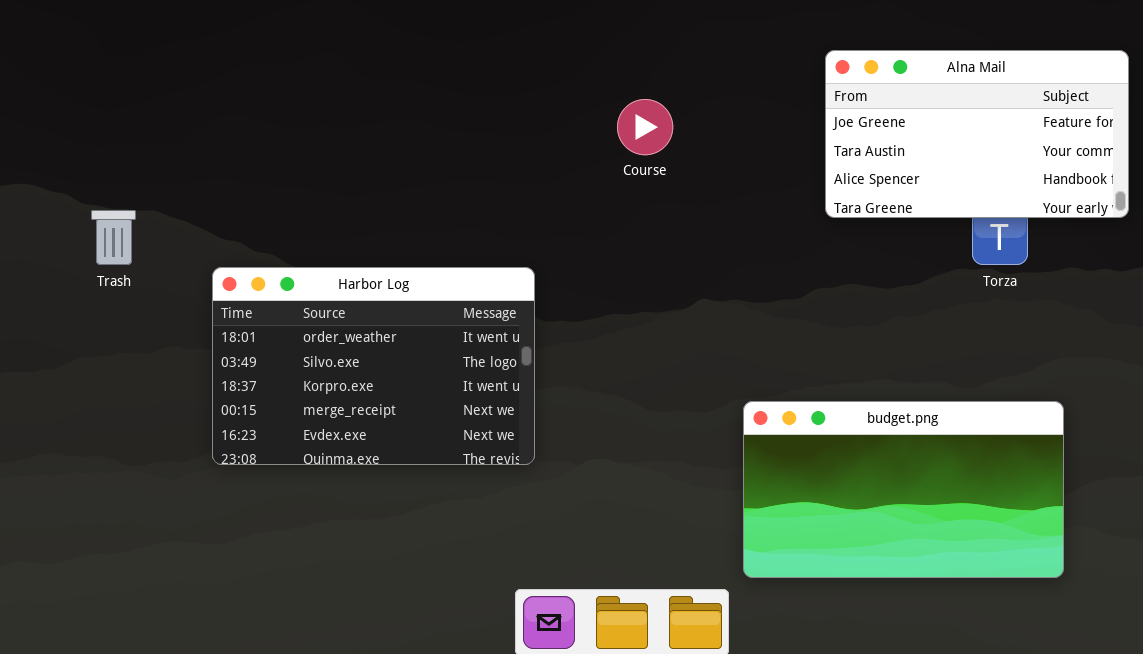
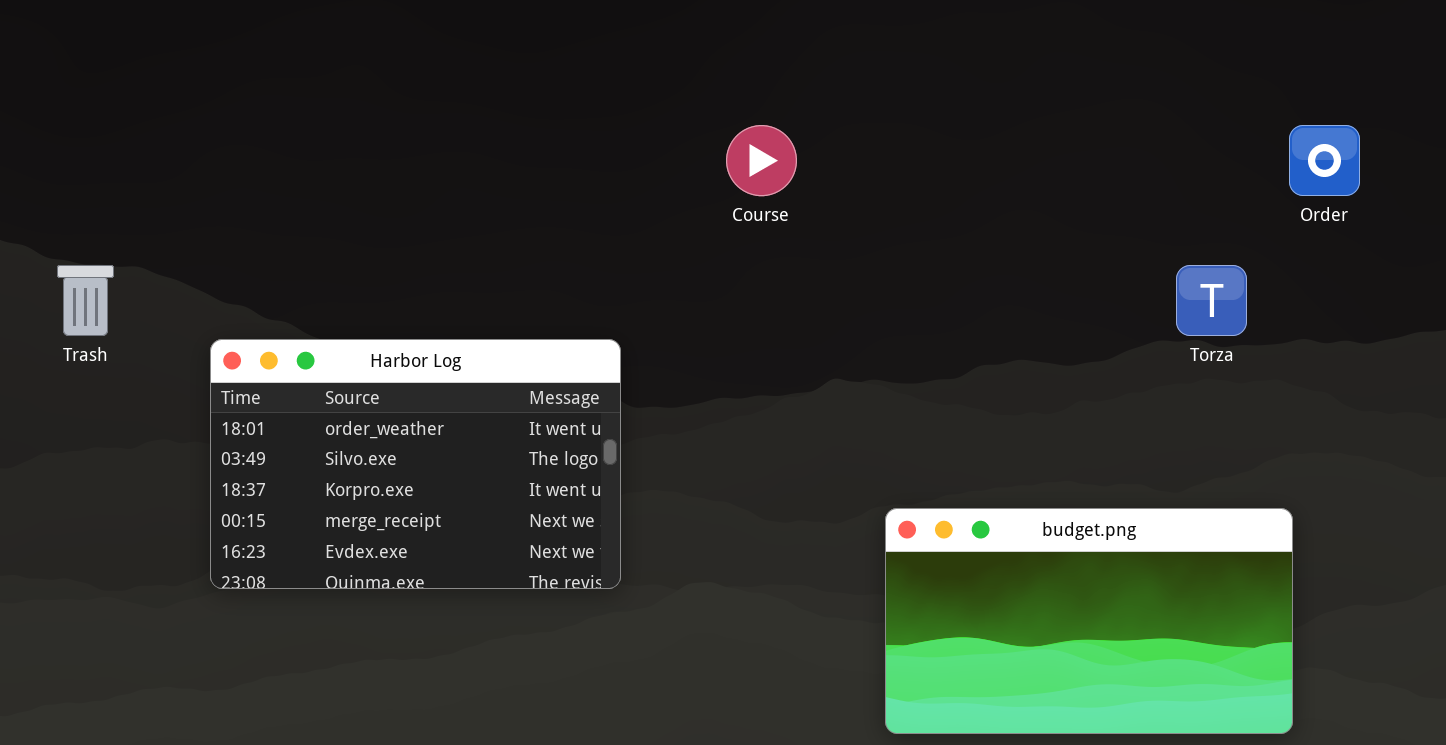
Alna Mail: [825,50,1129,218] -> none, closed

